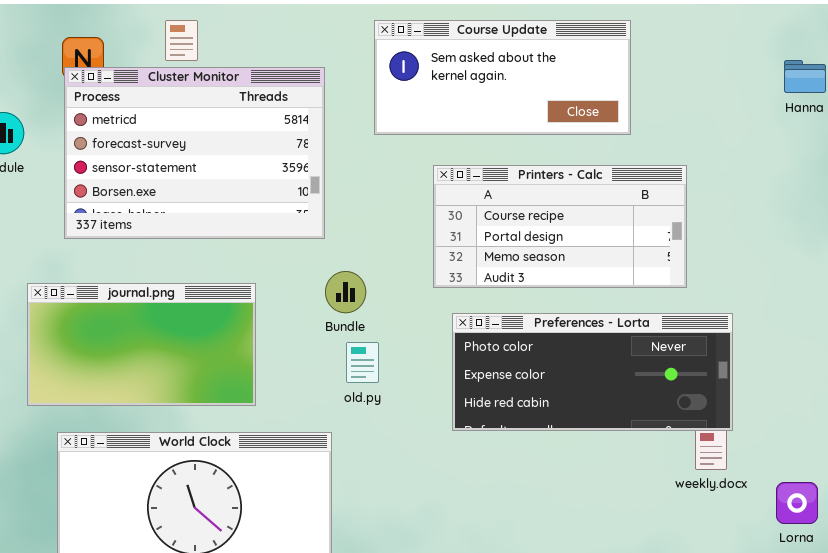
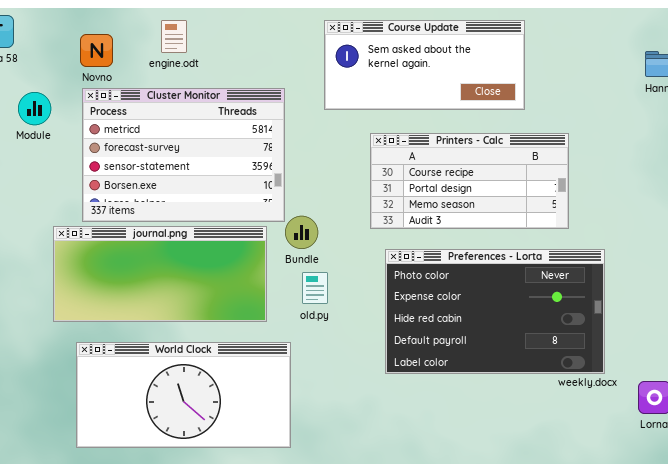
Cluster Monitor: [64,67,325,239] -> [82,88,285,222], moved
journal.png: [27,283,256,406] -> [53,226,267,322], resized
Preferences - Lorta: [452,313,733,431] -> [385,249,605,374], resized

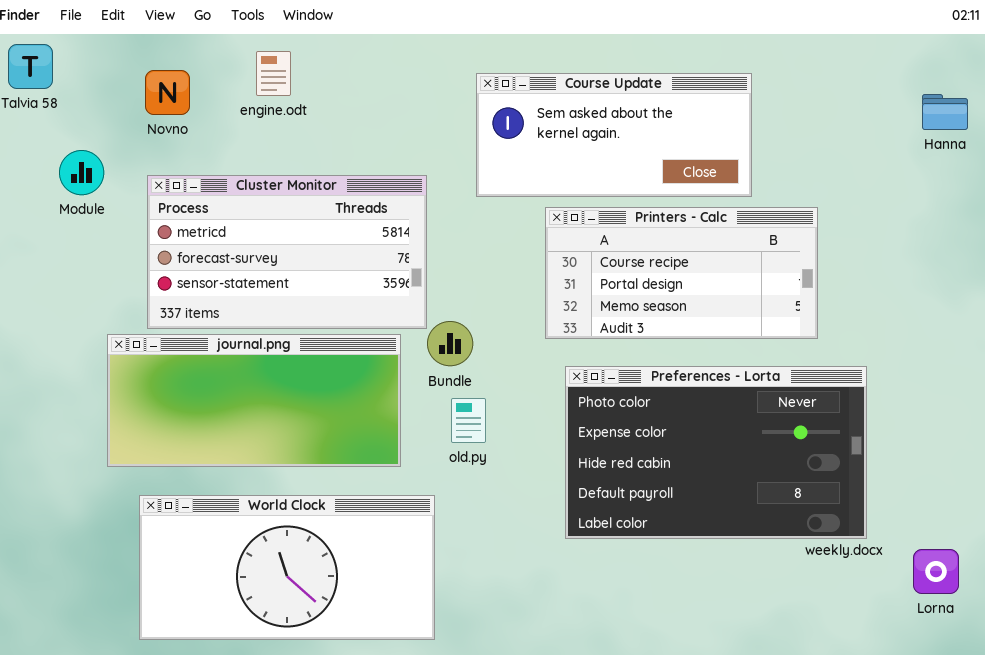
Course Update: [324,20,525,110] -> [476,73,752,197], moved
Cluster Monitor: [82,88,285,222] -> [147,175,427,329], resized

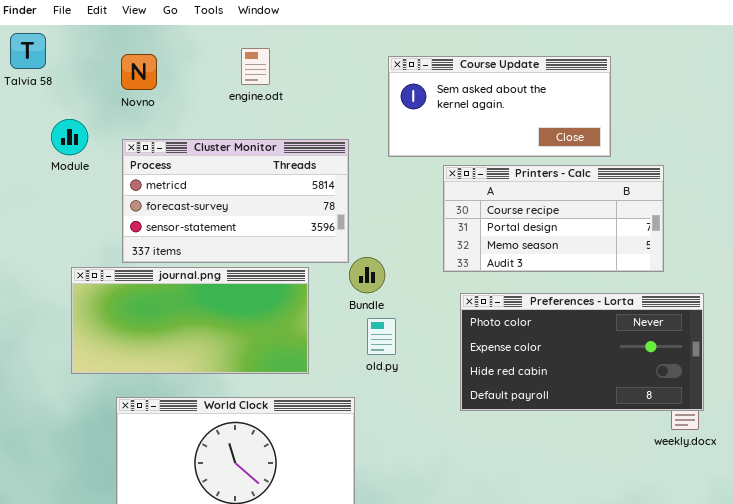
engine.odt: [256,51,291,96] -> [241,48,270,85], moved
journal.png: [107,334,401,467] -> [71,267,309,374], moved
Preferences - Lorta: [565,366,867,539] -> [460,293,704,411], resized

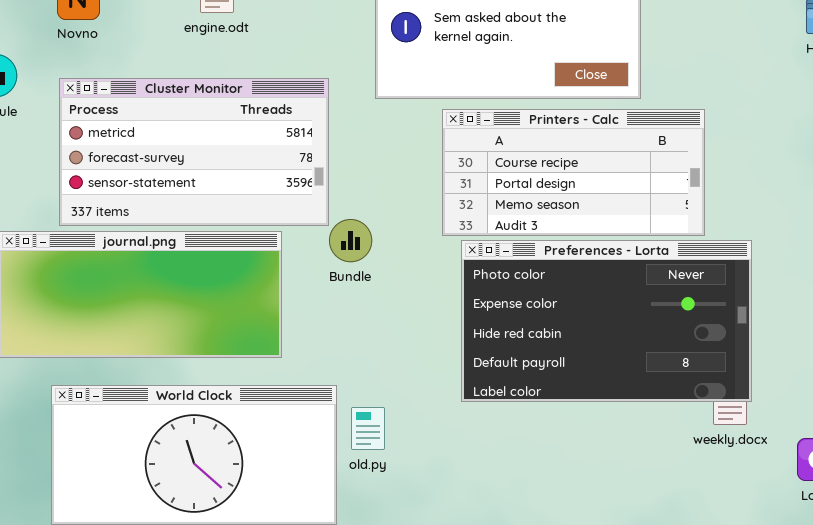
Preferences - Lorta: [460,293,704,411] -> [461,240,752,402], resized
old.py: [367,318,396,355] -> [351,407,385,450], moved

